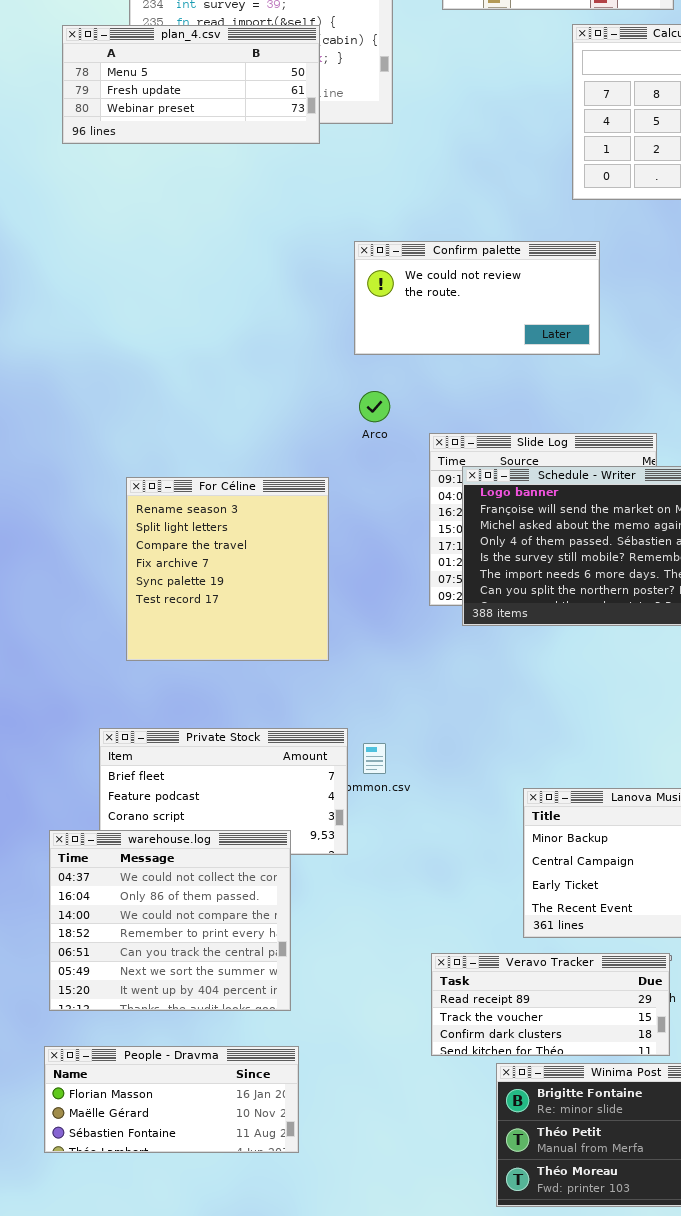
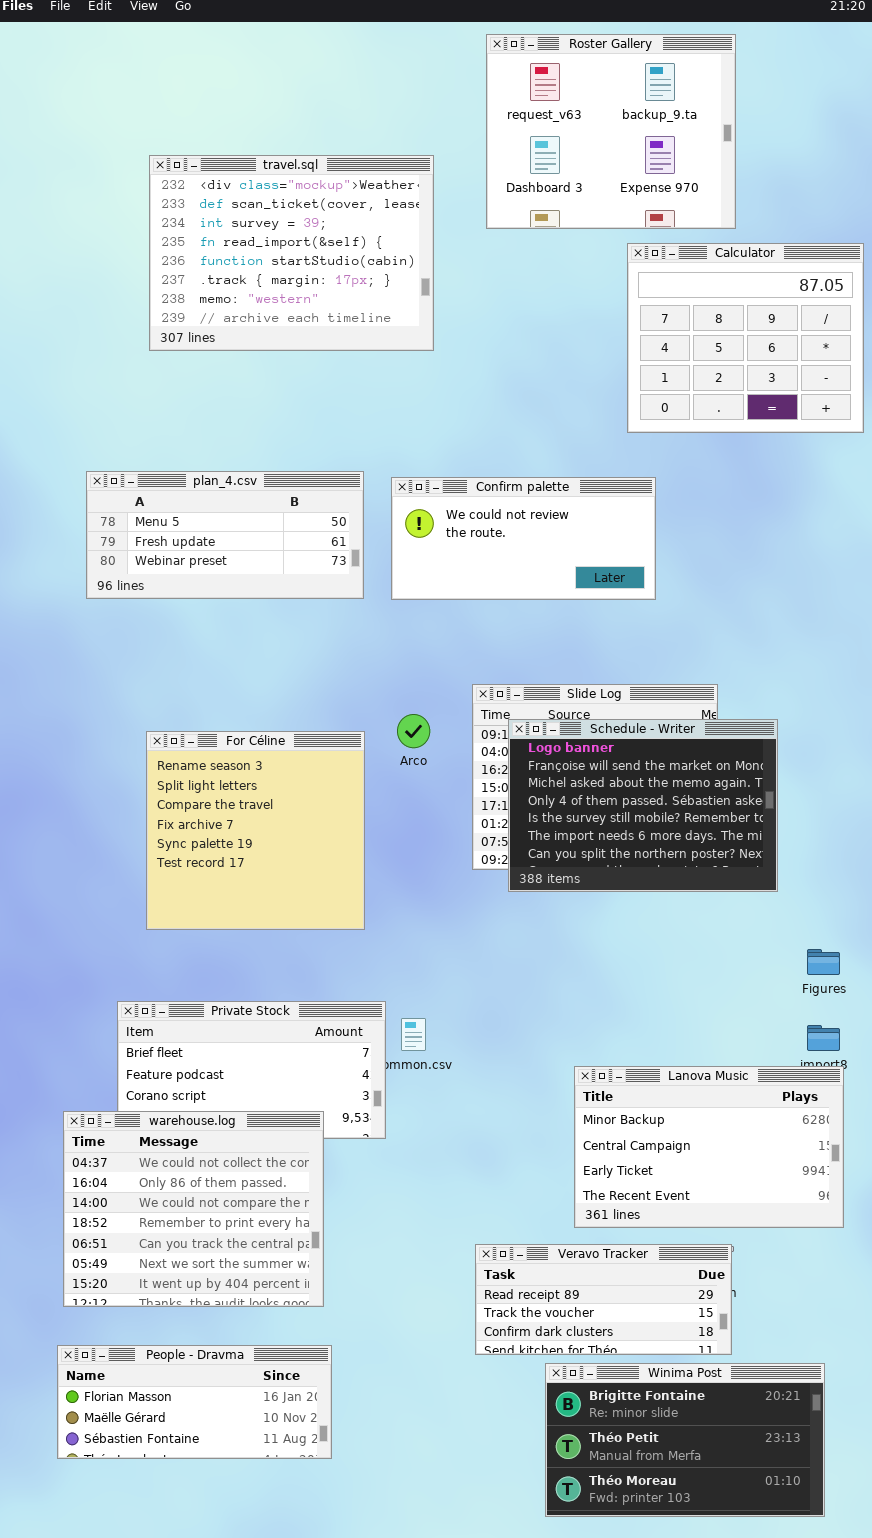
plan_4.csv: [62,25,320,144] -> [86,471,364,599], moved
Arco: [359,391,390,422] -> [397,714,430,748], moved

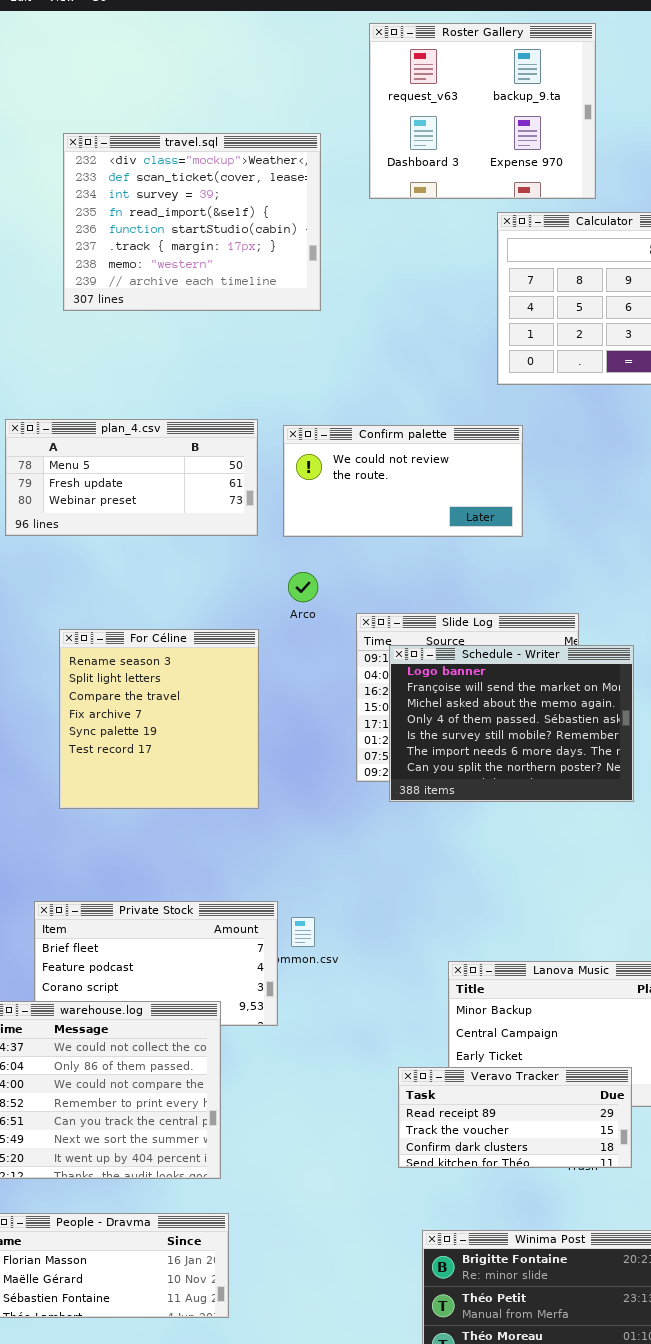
Arco: [397,714,430,748] -> [288,572,318,602], moved
For Céline: [146,731,365,930] -> [59,629,259,809], moved
Veravo Tracker: [475,1244,732,1355] -> [398,1067,632,1168], moved

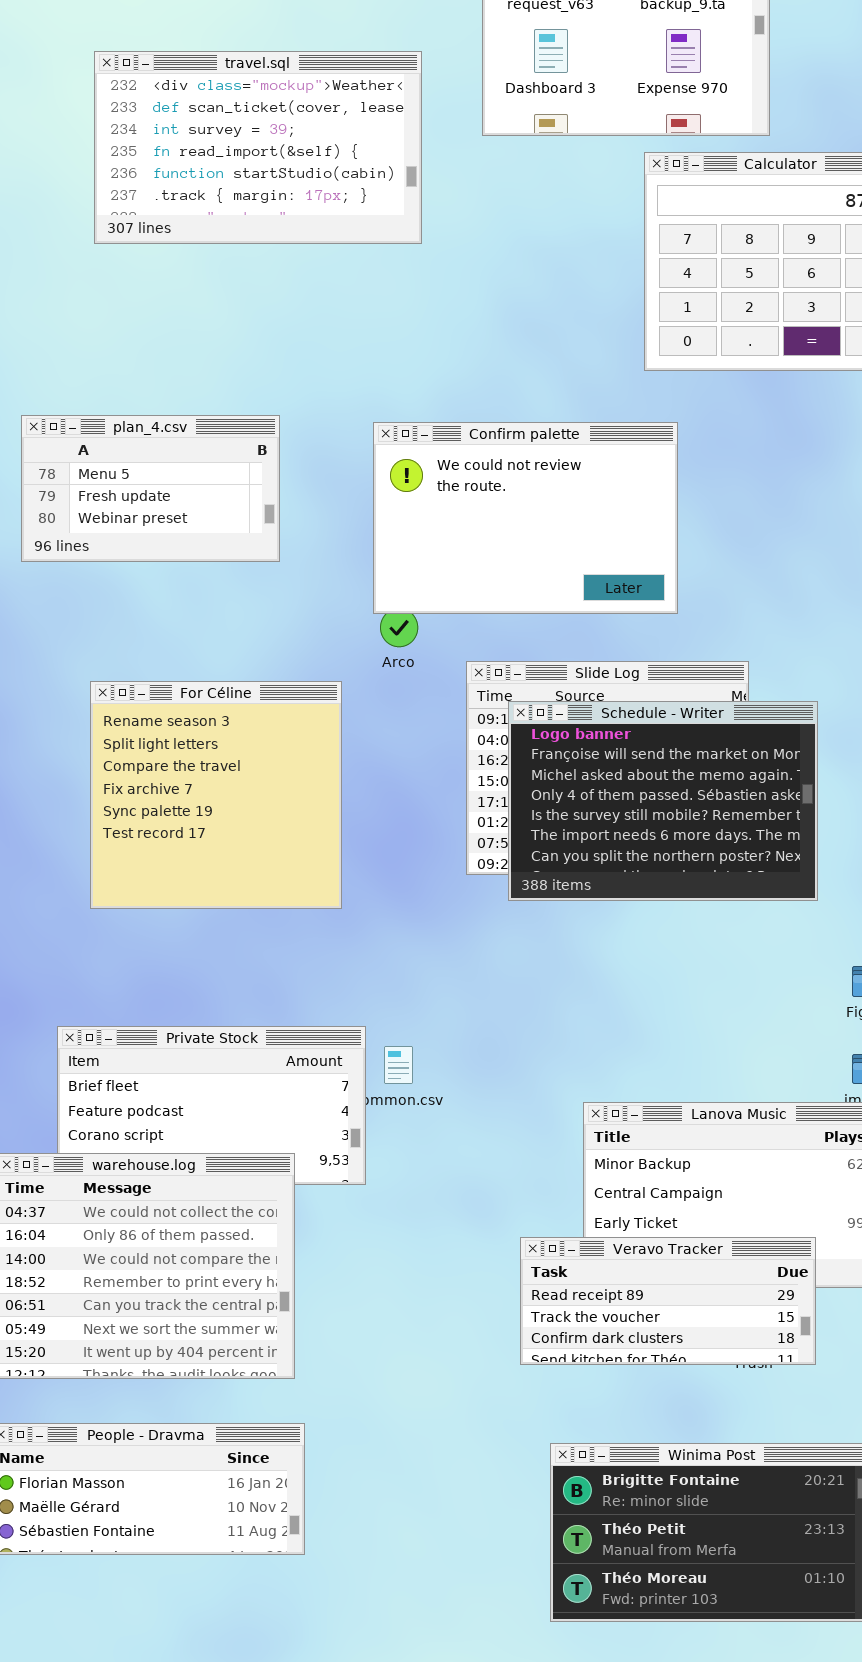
travel.sql: [63,133,321,311] -> [94,51,422,244], resized
plan_4.csv: [5,419,258,536] -> [21,415,280,562], resized
Confirm palette: [283,425,523,537] -> [373,422,678,614], resized

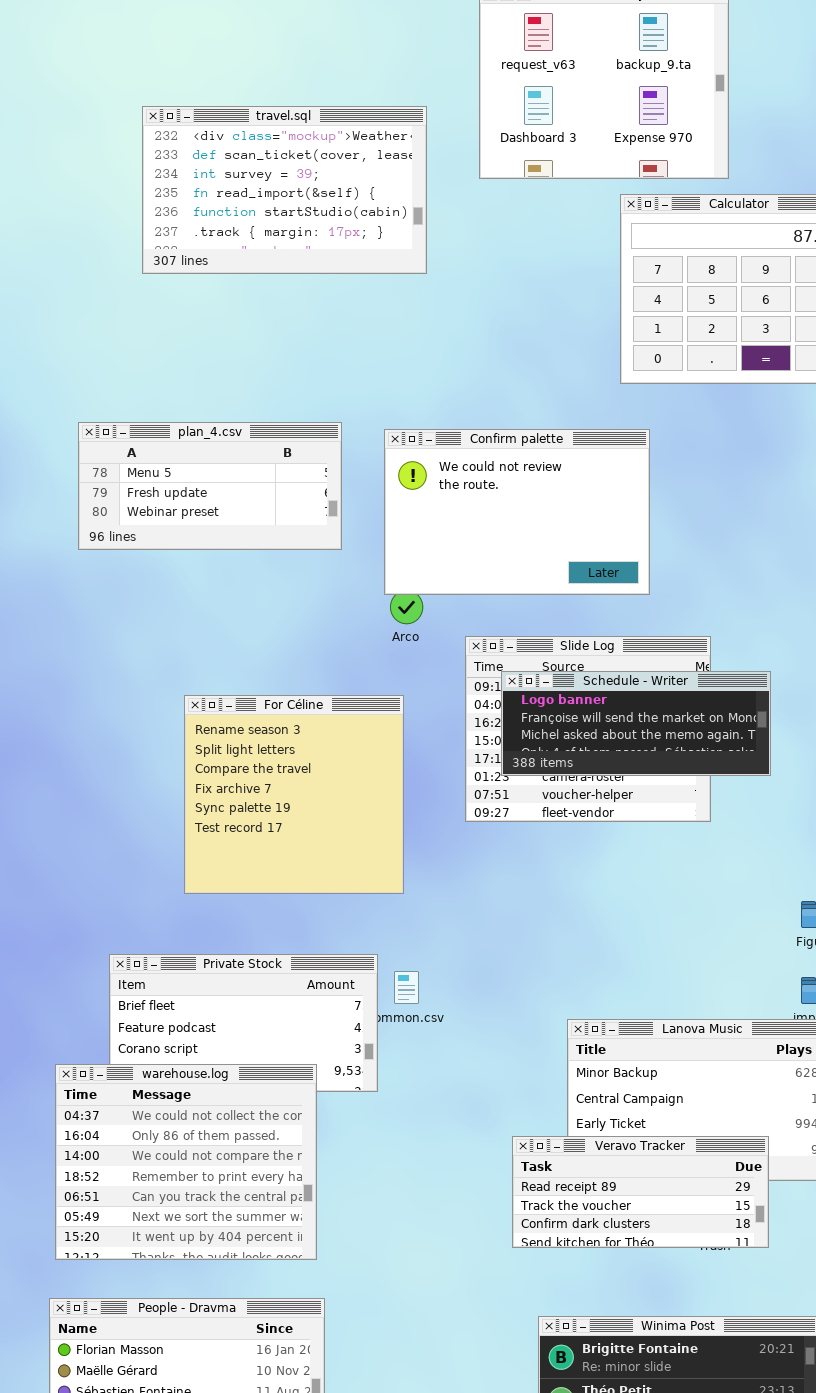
plan_4.csv: [21,415,280,562] -> [78,422,342,550], resized
For Céline: [90,681,342,909] -> [184,695,404,894], moved
Schedule - Writer: [508,701,818,901] -> [501,671,771,776], resized

